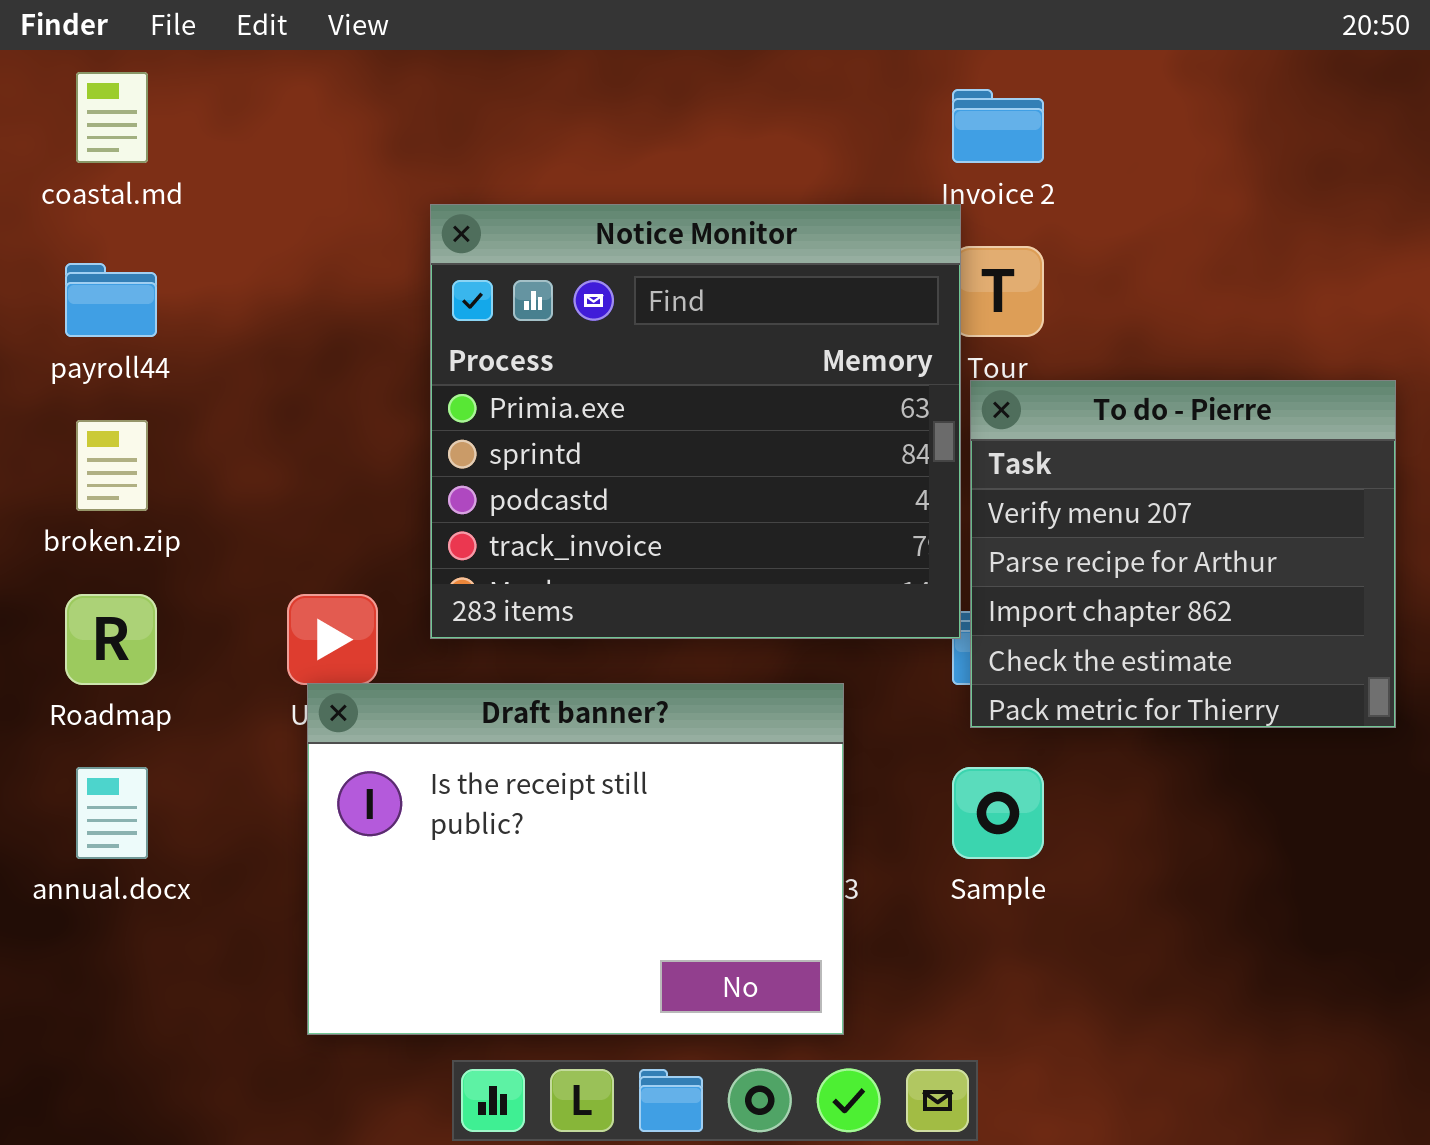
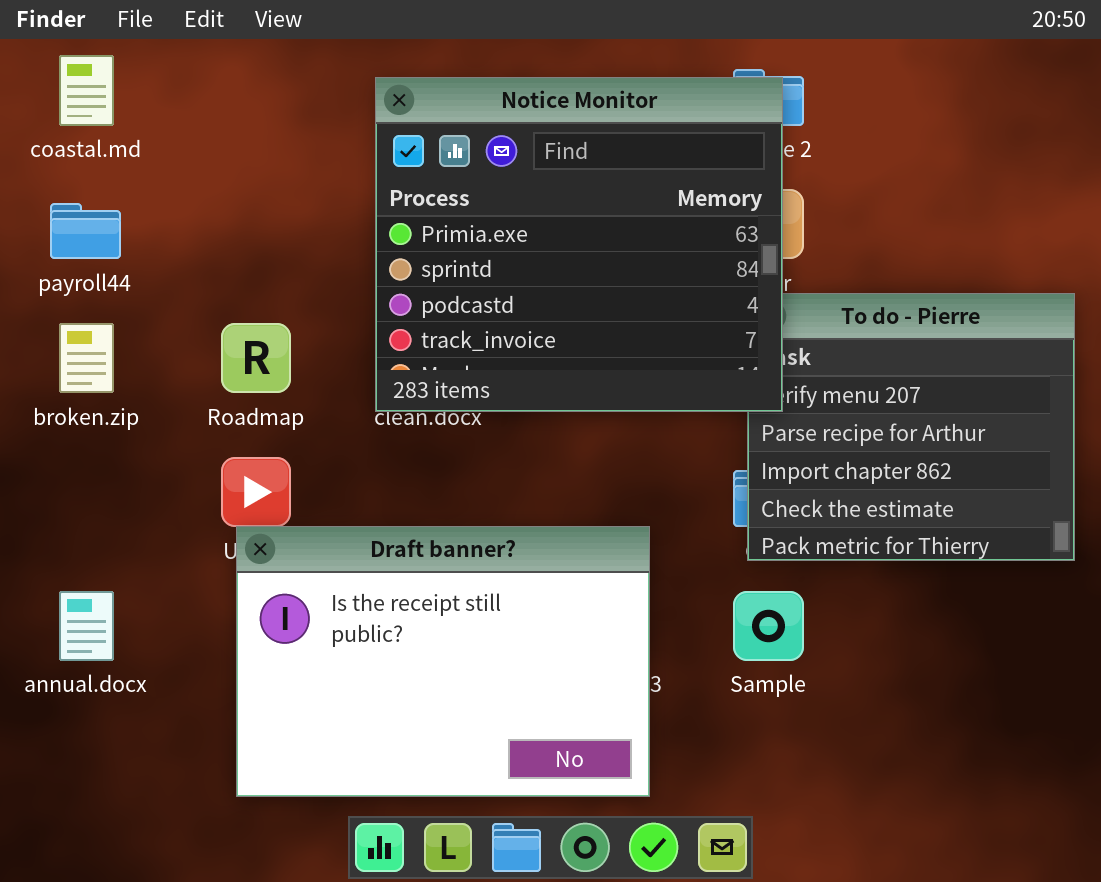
Notice Monitor: [430,204,961,639] -> [375,77,783,412], moved
Roadmap: [65,594,157,685] -> [221,323,291,393], moved

